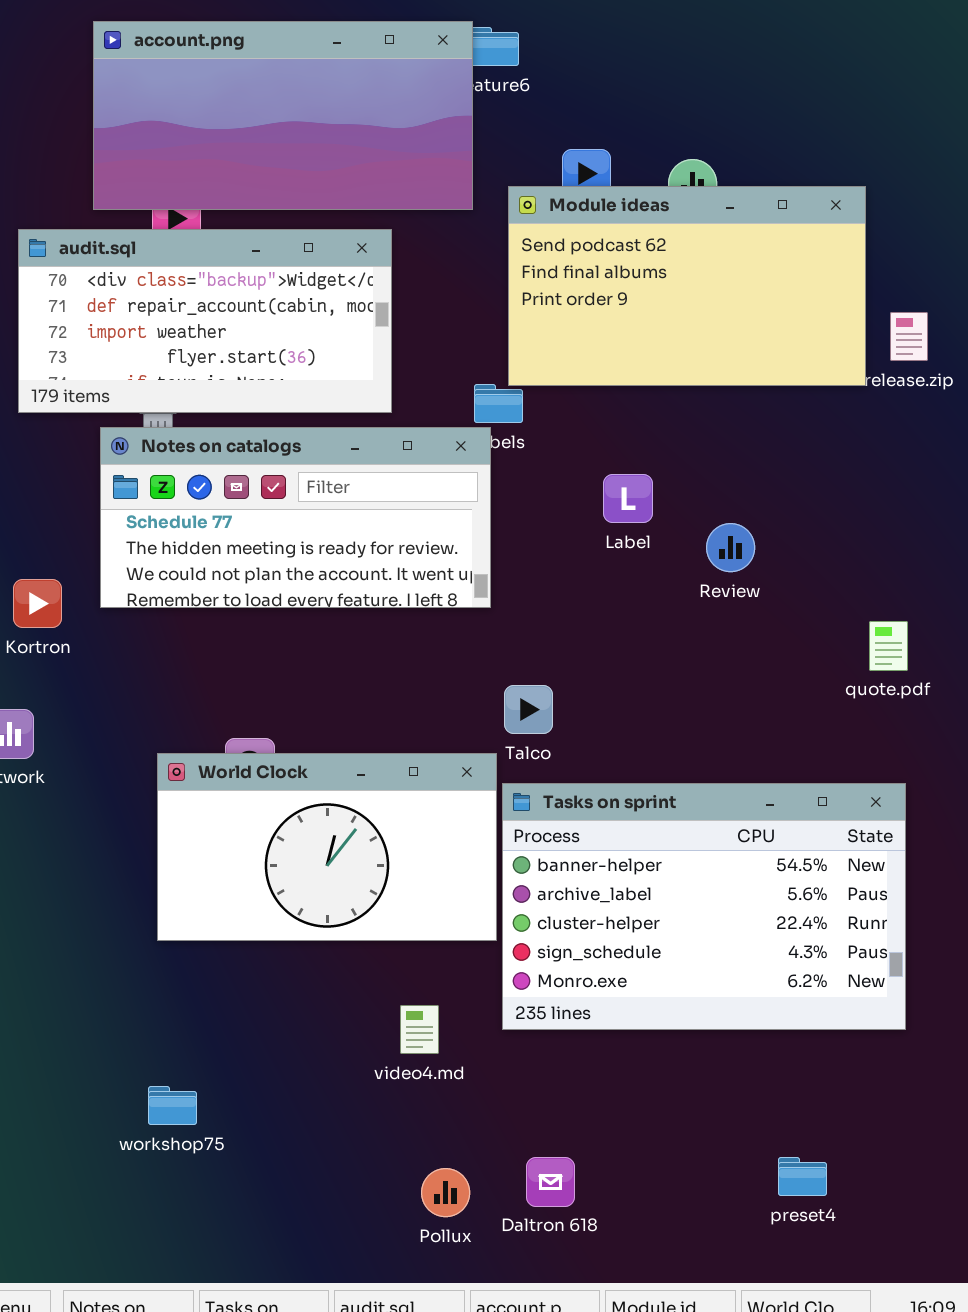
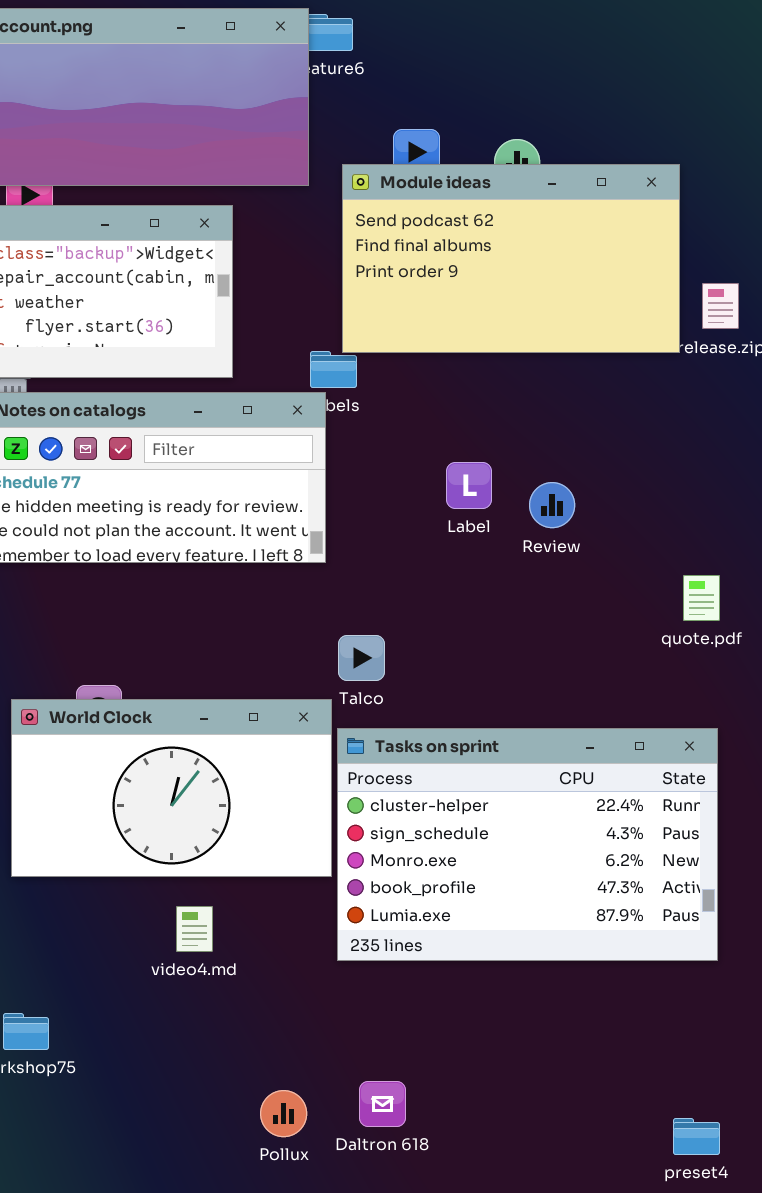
Label: [603,474,653,523] -> [446,462,492,509], moved
Tasks on sprint: [502,783,906,1030] -> [337,728,718,961], scrolled down 2 rows
video4.md: [400,1005,439,1054] -> [176,906,213,952], moved
preset4: [778,1157,827,1196] -> [673,1118,720,1155], moved

